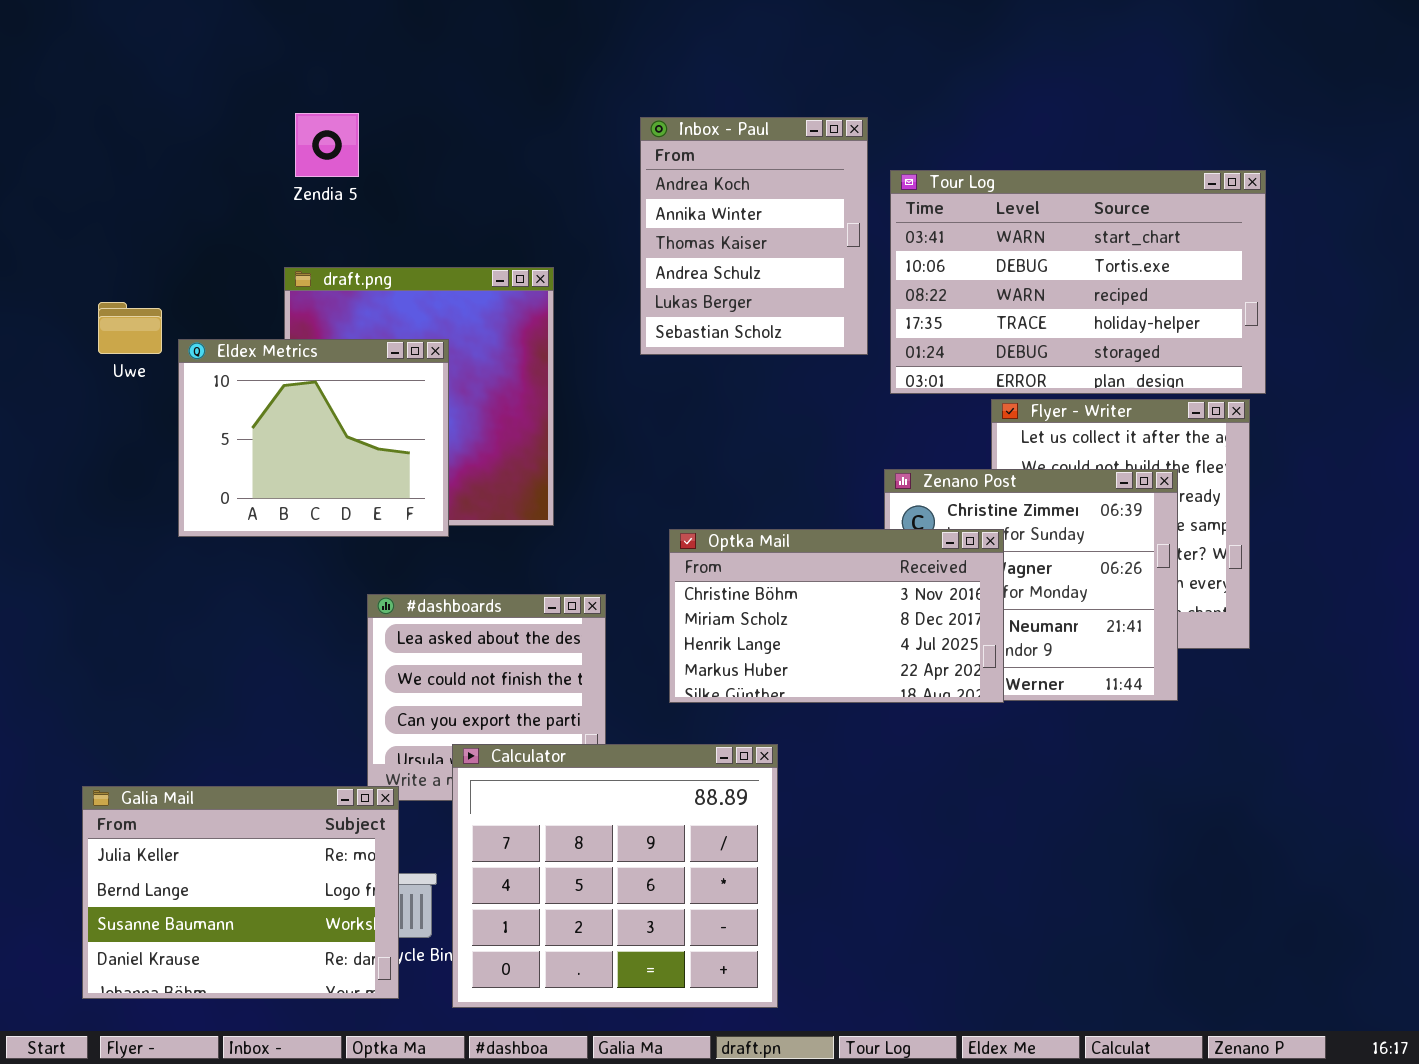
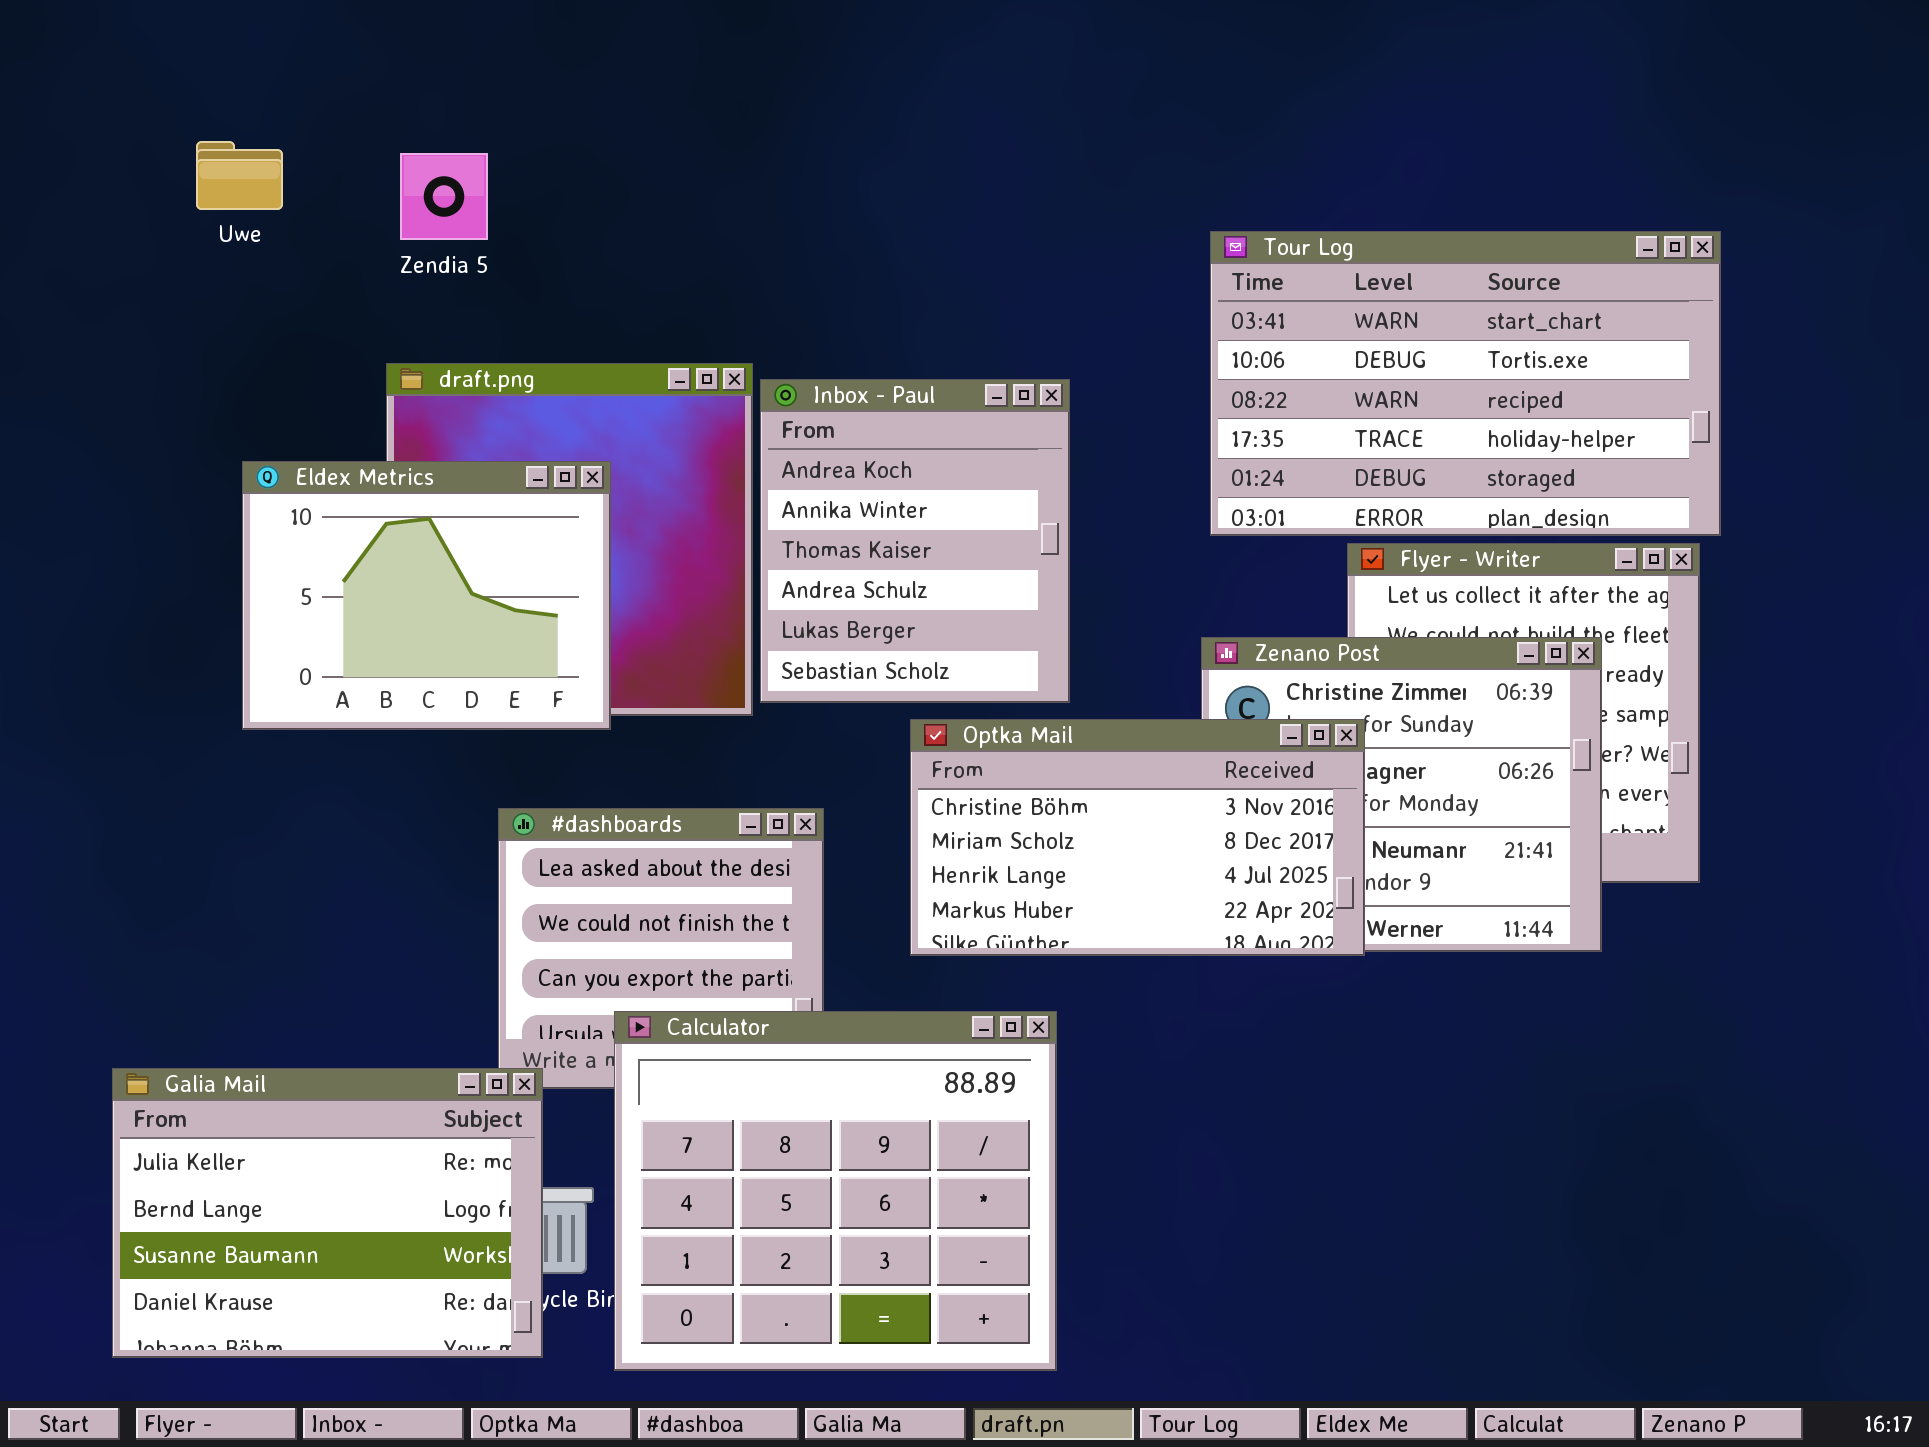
Inbox - Paul: [640,117,868,355] -> [760,379,1070,703], moved
Uwe: [98,302,162,354] -> [196,141,283,210], moved

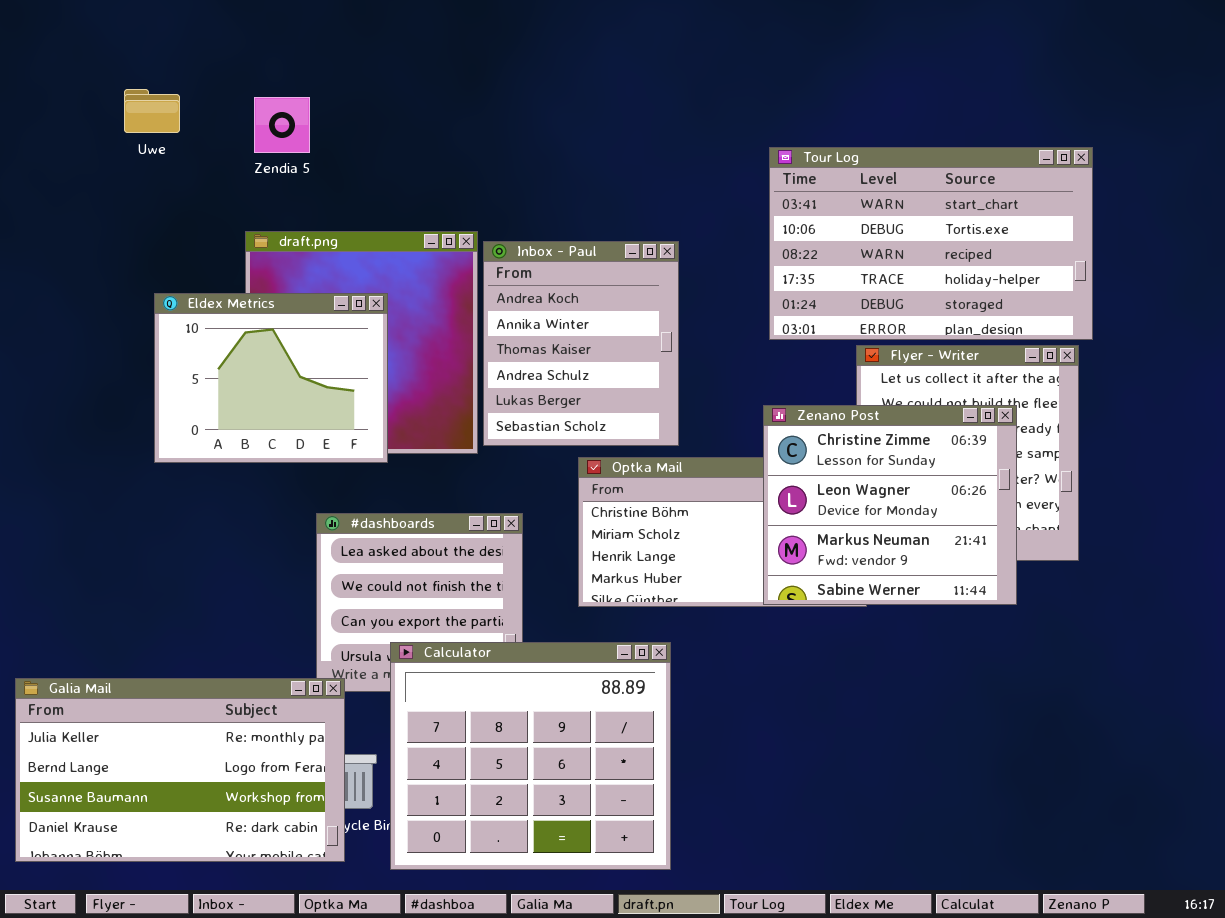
Zenano Post: [1201,637,1602,952] -> [763,405,1017,605], raised
Galia Mail: [112,1068,543,1358] -> [15,678,345,862], resized

